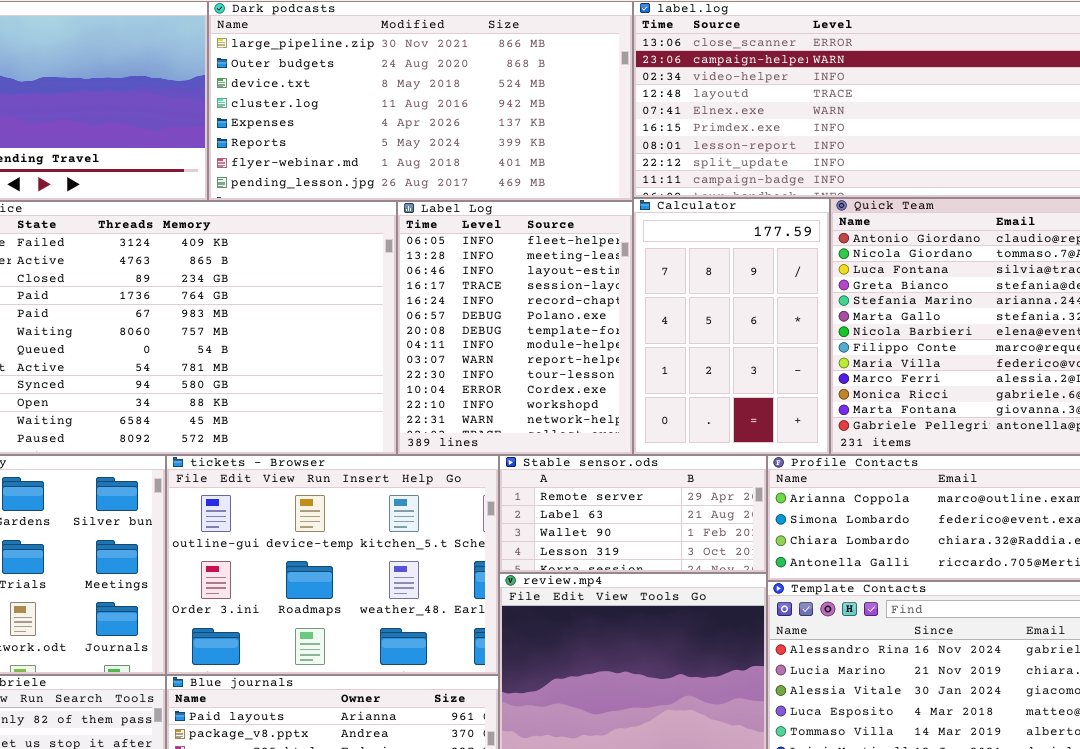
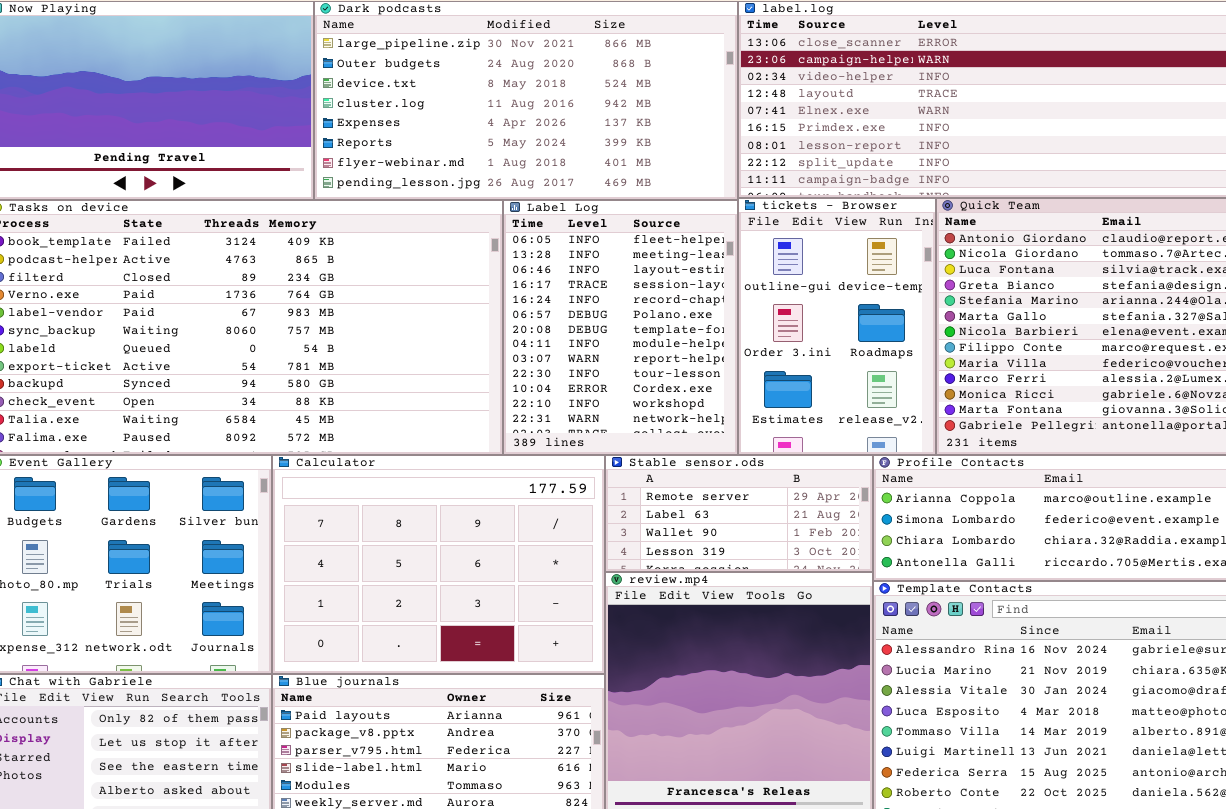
Calculator: [633,198,830,455] -> [272,455,605,674], moved, resized
tickets - Browser: [166,455,499,675] -> [738,198,936,455], moved, resized

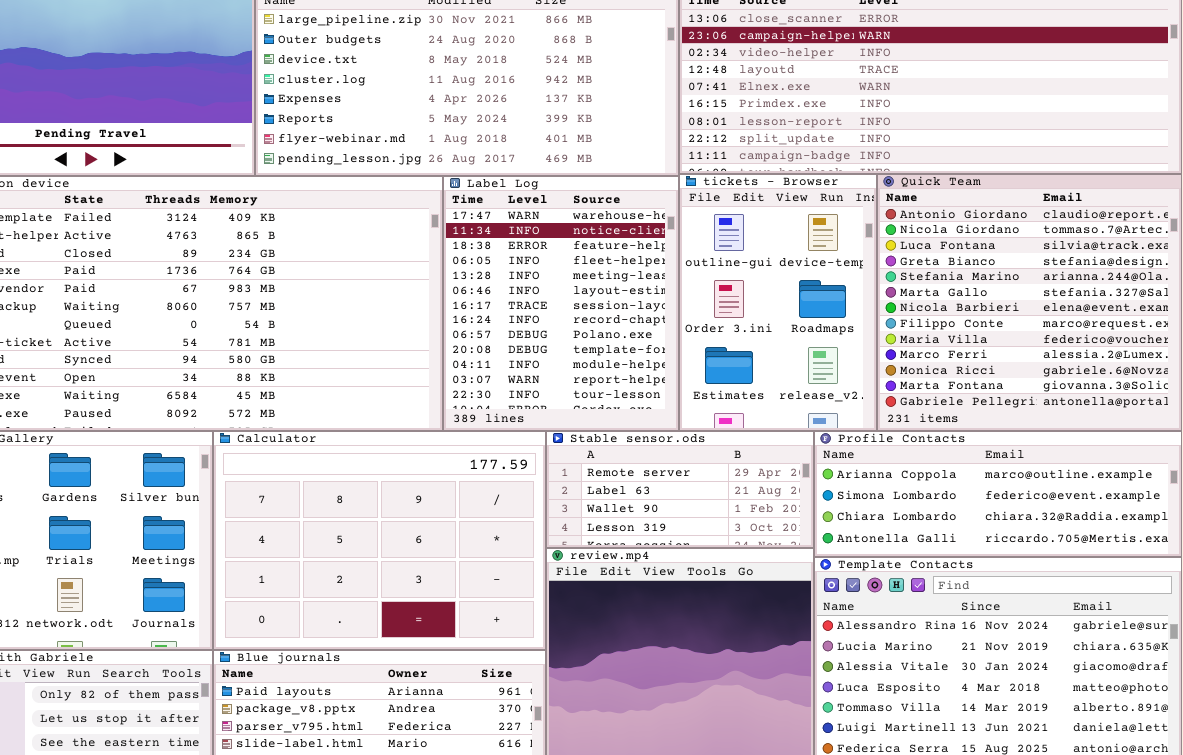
Label Log: [503,200,738,455] -> [443,176,679,431], scrolled up 3 rows

